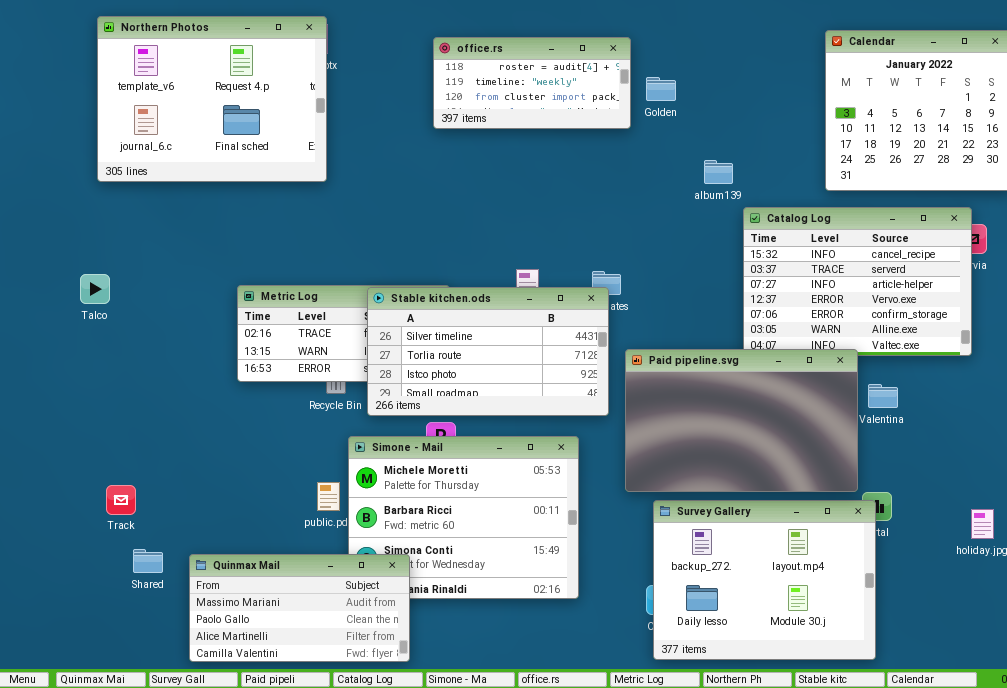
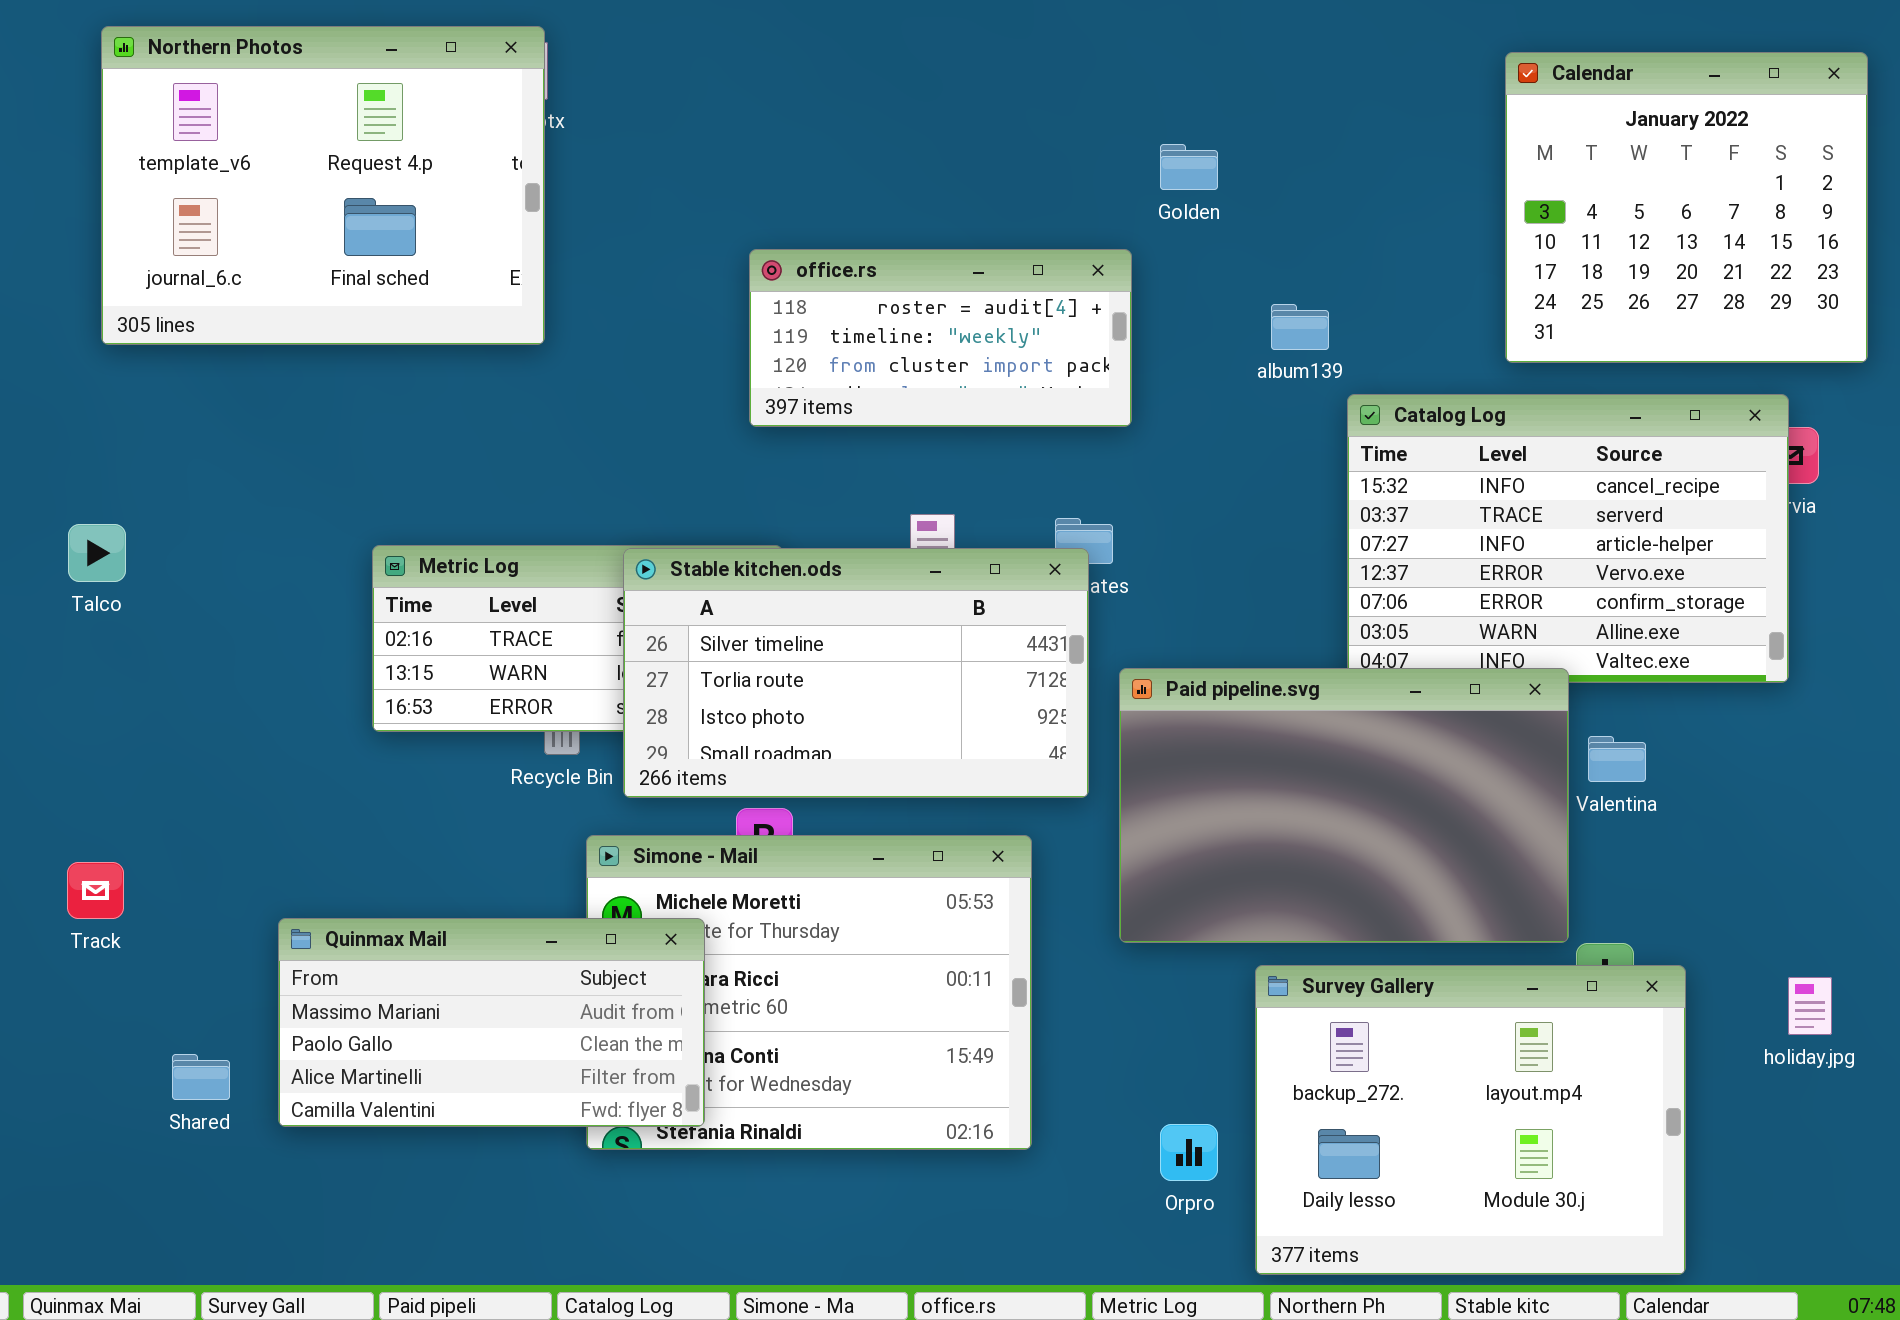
office.rs: [433,37,631,129] -> [749,249,1132,427], moved
Track: [106,485,136,515] -> [67,862,124,919], moved
Survey Gallery: [653,500,876,660] -> [1255,965,1686,1275], moved
Quinmax Mail: [189,554,410,662] -> [278,918,705,1127], moved

